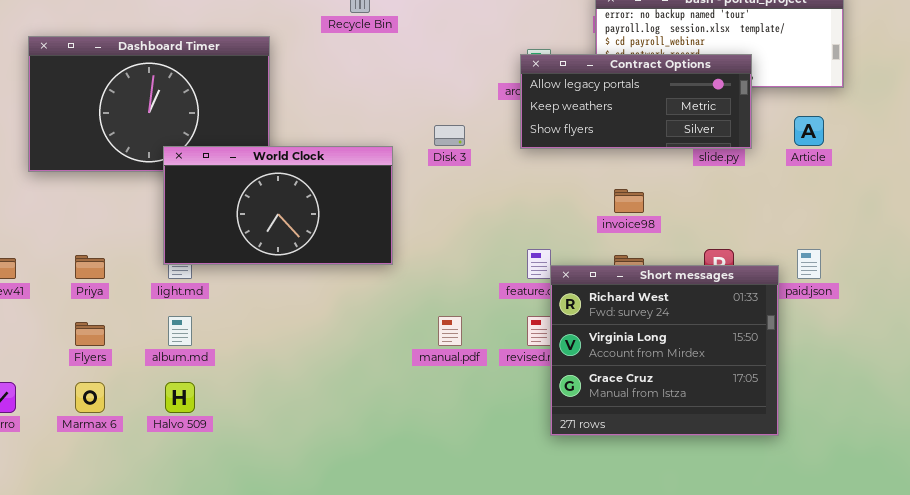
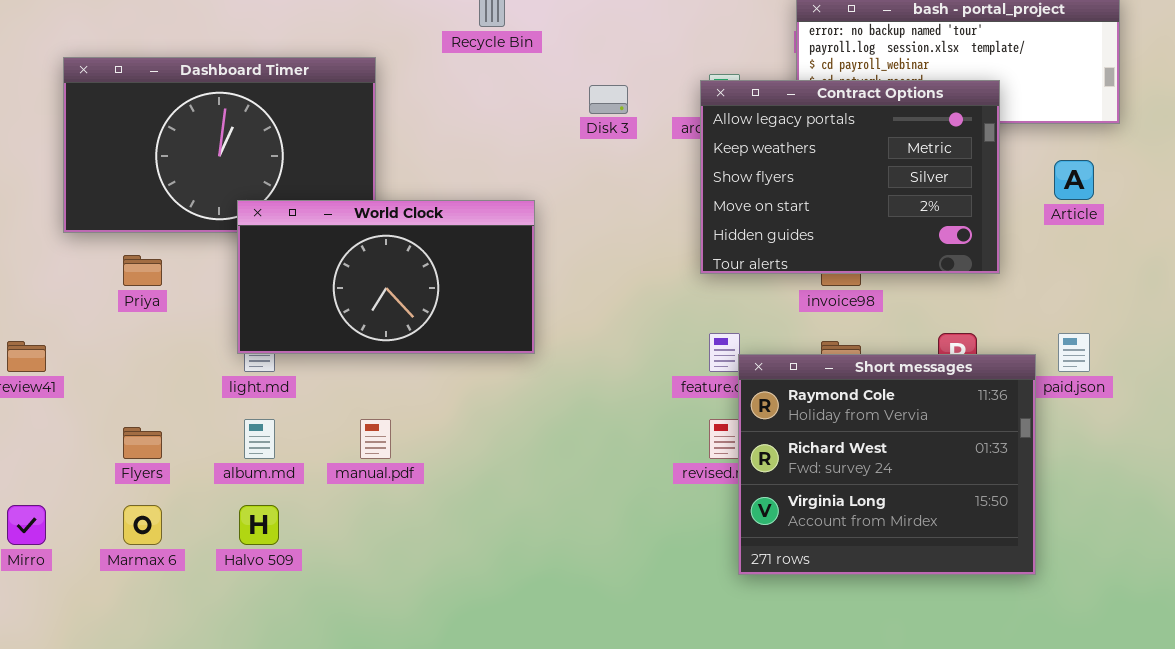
Contract Options: [520,54,752,149] -> [700,80,1000,274], resized
Disk 3: [434,125,465,146] -> [589,85,628,114], moved
Priya: [75,255,105,279] -> [123,255,162,286], moved
Short messages: [550,265,779,436] -> [738,354,1036,575], scrolled up 1 row
manual.pdf: [438,316,462,346] -> [360,419,391,459], moved

